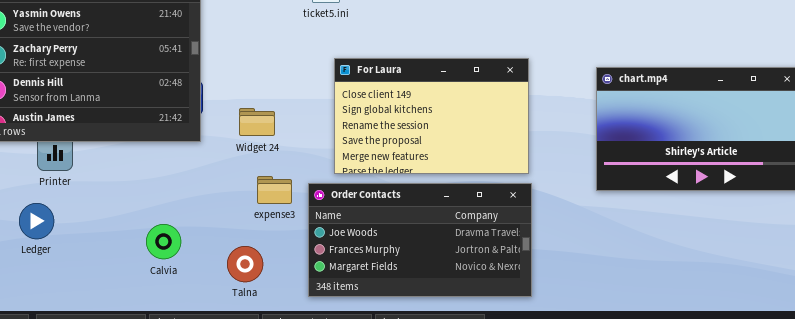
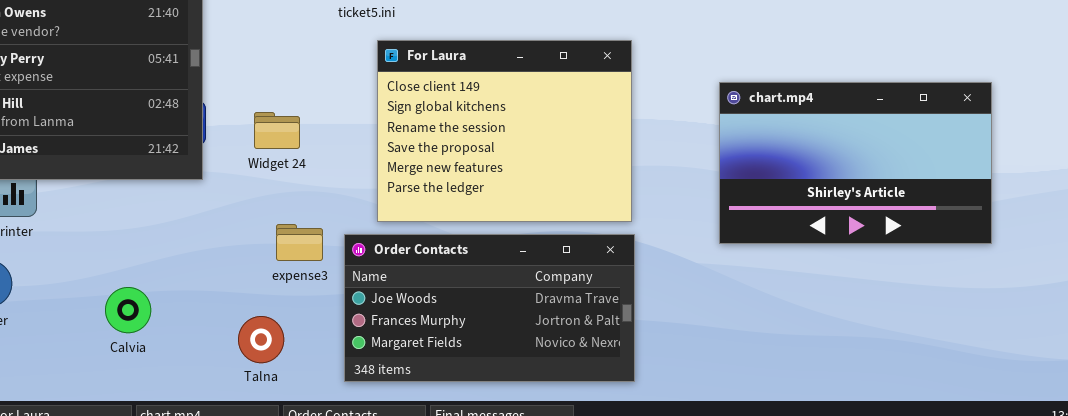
For Laura: [334,58,529,174] -> [377,40,632,222], resized
Widget 24: [239,108,275,136] -> [254,112,300,149], moved
Calvia: [146,224,181,259] -> [105,287,151,333], moved

